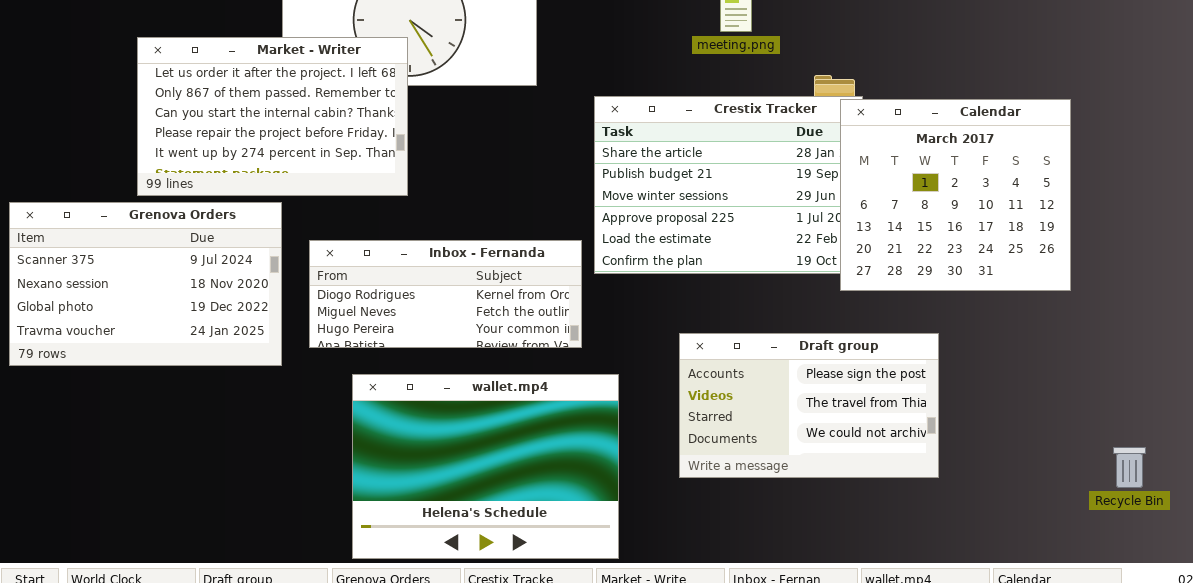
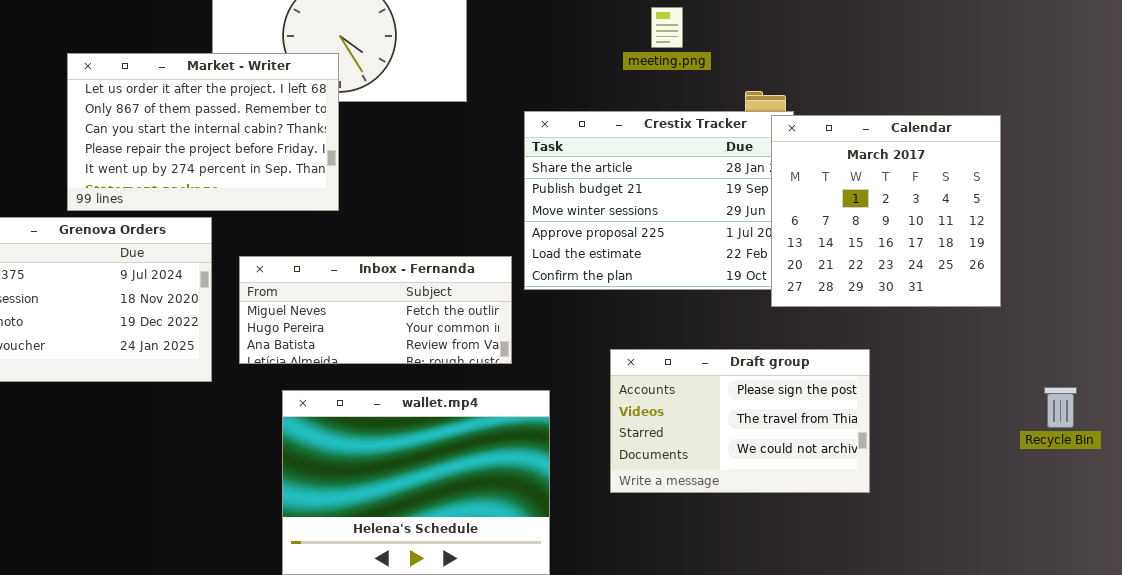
Inbox - Fernanda: [309,240,582,348] -> [239,256,512,364], scrolled down 1 row
Recycle Bin: [1113,447,1146,488] -> [1044,387,1077,428], moved

